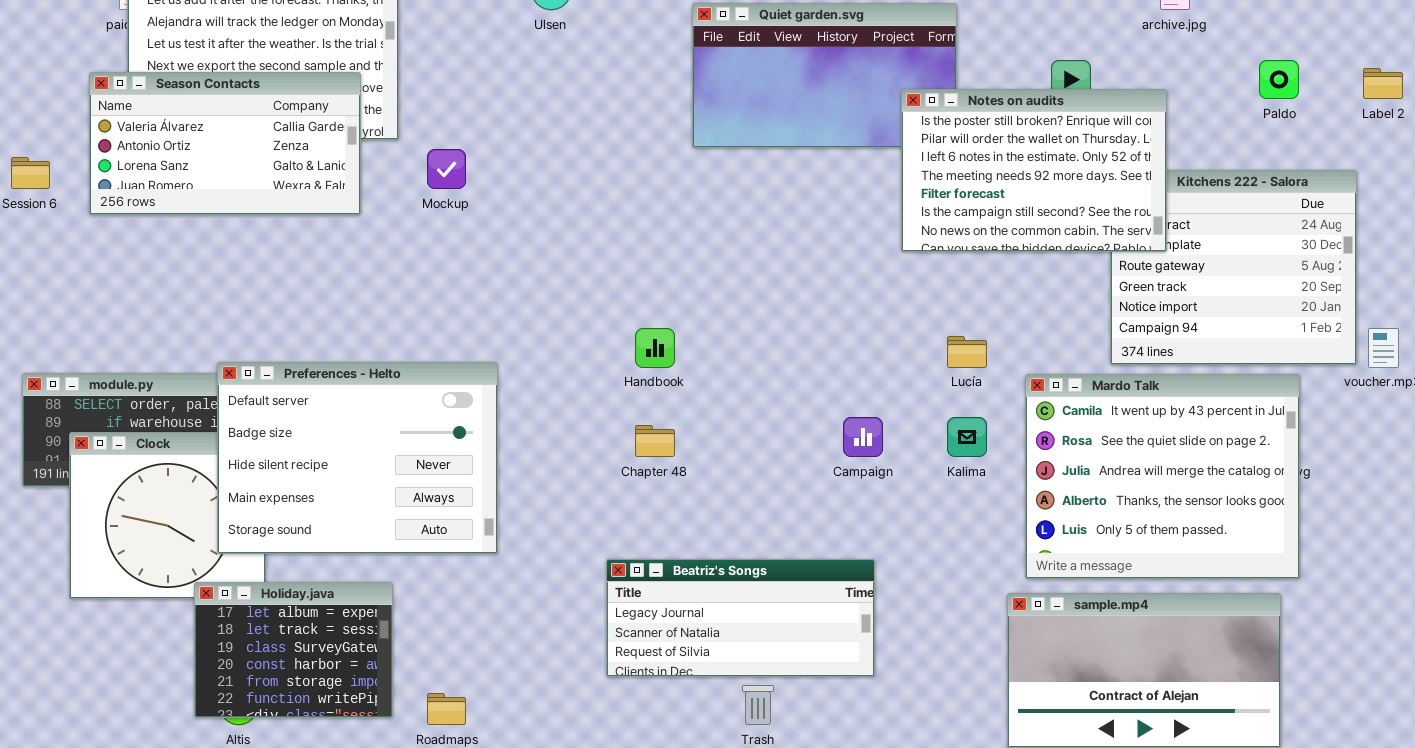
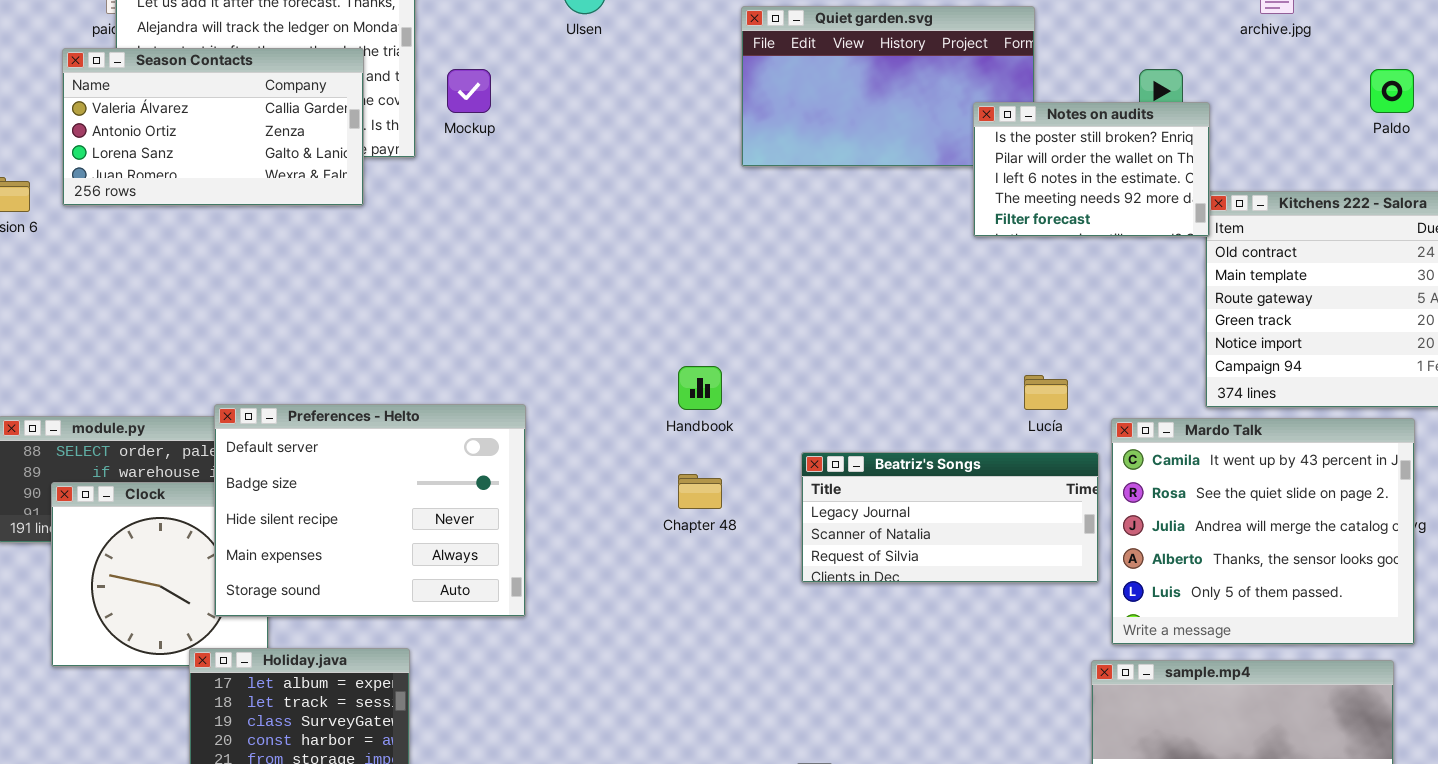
Season Contacts: [89,72,361,215] -> [62,48,364,206], moved
Notes on audits: [901,89,1167,252] -> [973,102,1210,237], resized
Mockup: [427,149,466,189] -> [447,69,491,113], moved
Beatriz's Songs: [606,559,875,677] -> [801,452,1099,583], moved

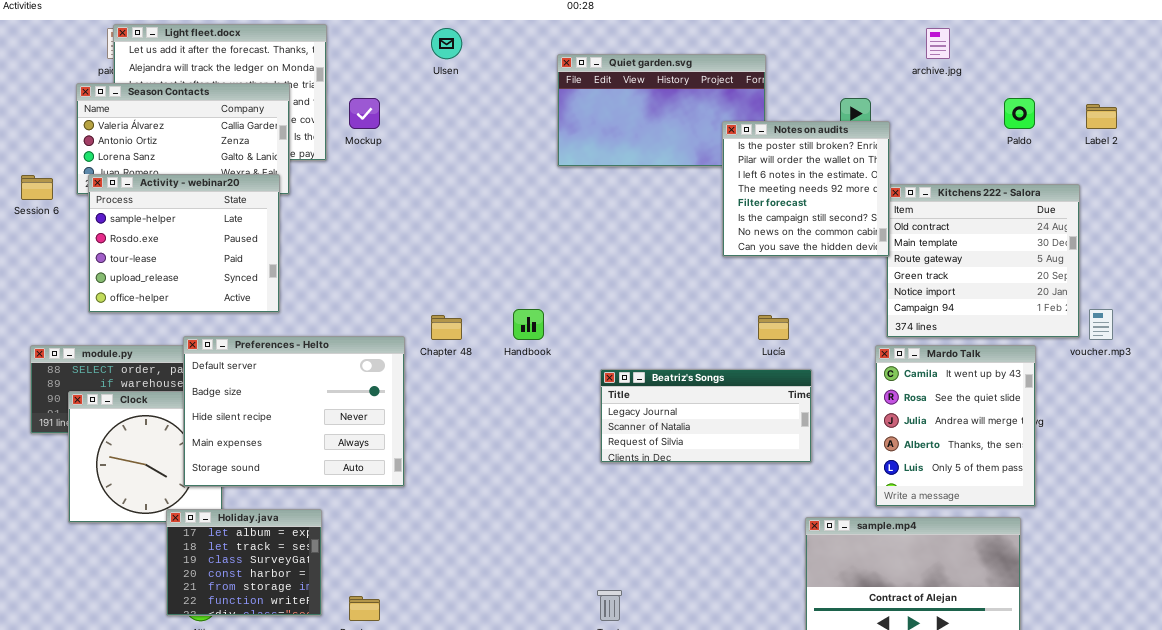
Notes on audits: [973,102,1210,237] -> [722,121,890,257], resized
Activity - webinar20: none -> [88,174,280,313], opened
Mardo Talk: [1111,418,1415,645] -> [875,345,1036,507], resized
Chapter 48: [678,474,722,509] -> [431,315,462,340], moved

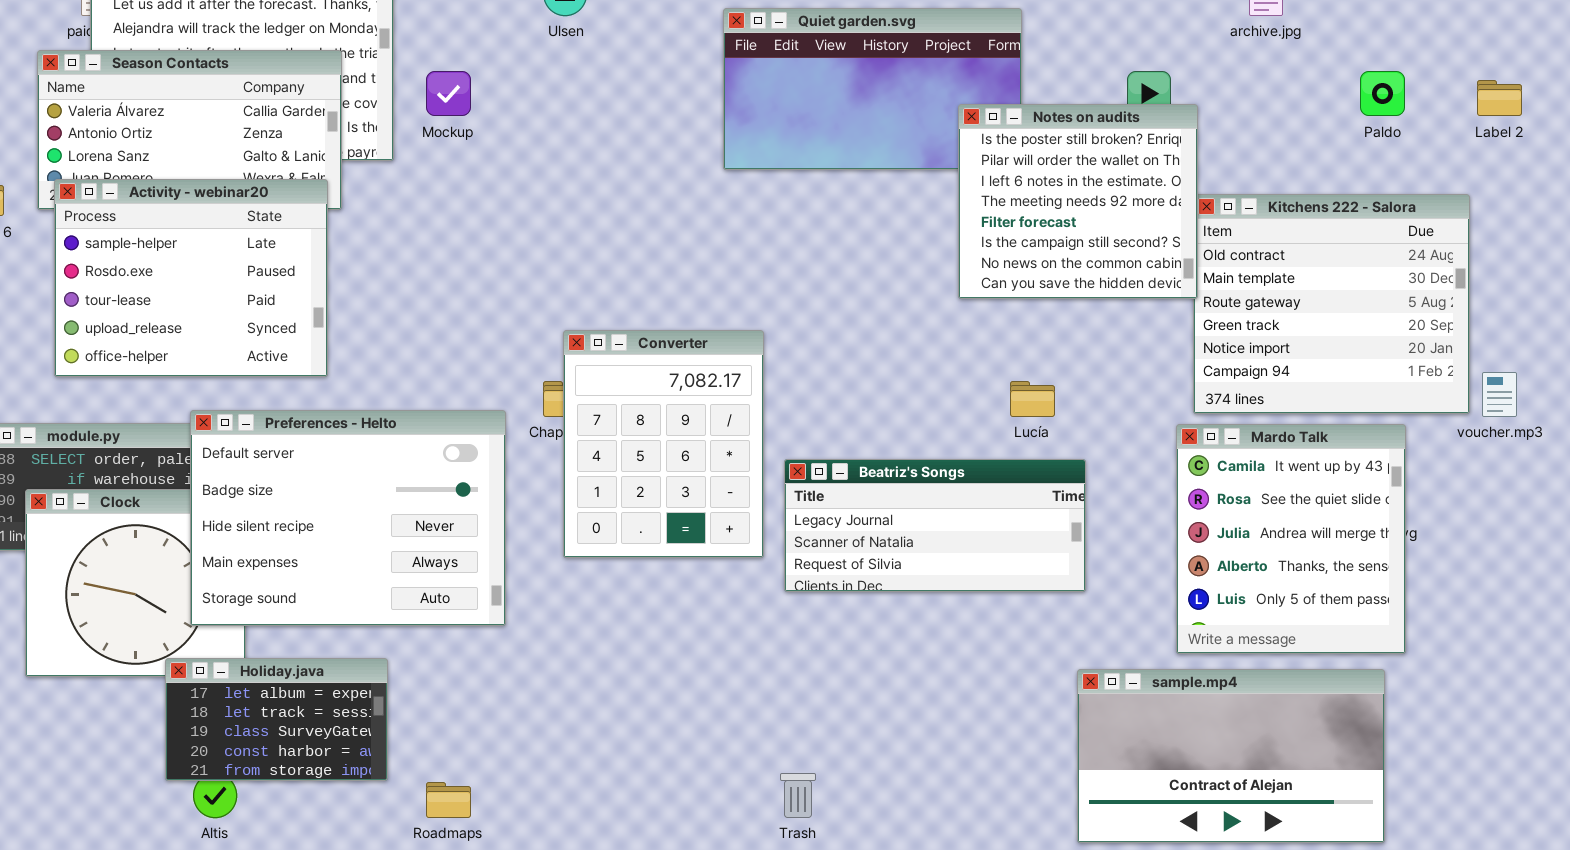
Converter: none -> [563,330,764,558], opened
Holiday.java: [166,509,322,616] -> [165,658,388,781], resized

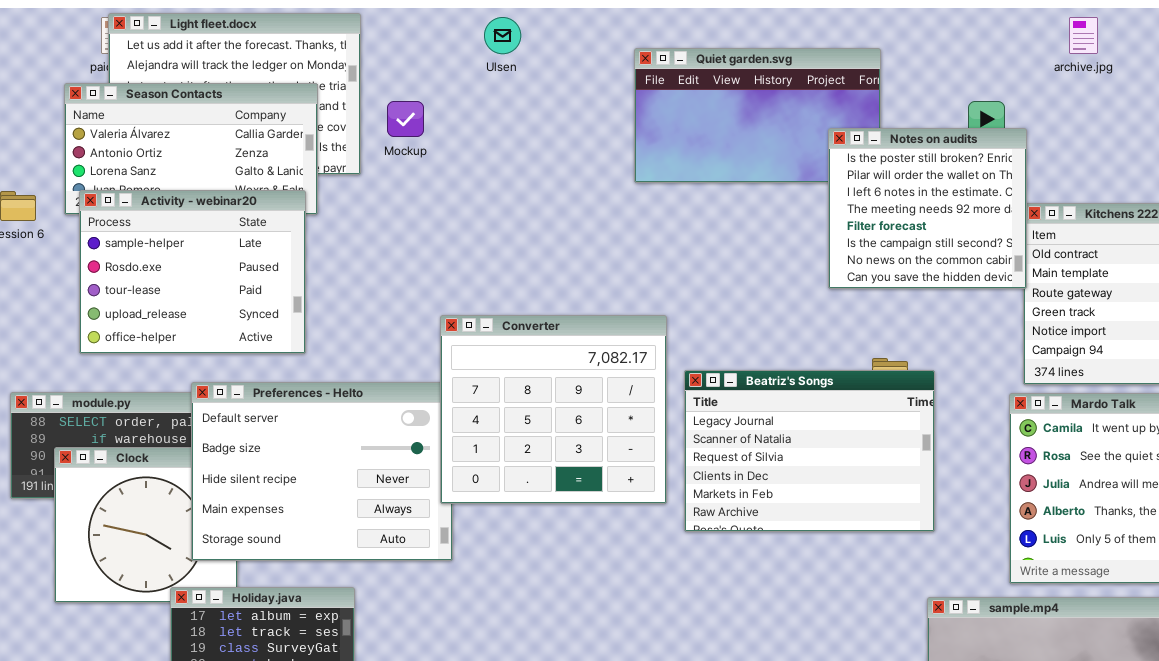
Converter: [563,330,764,558] -> [440,315,667,504], resized
Beatriz's Songs: [784,459,1086,592] -> [684,370,935,532], resized

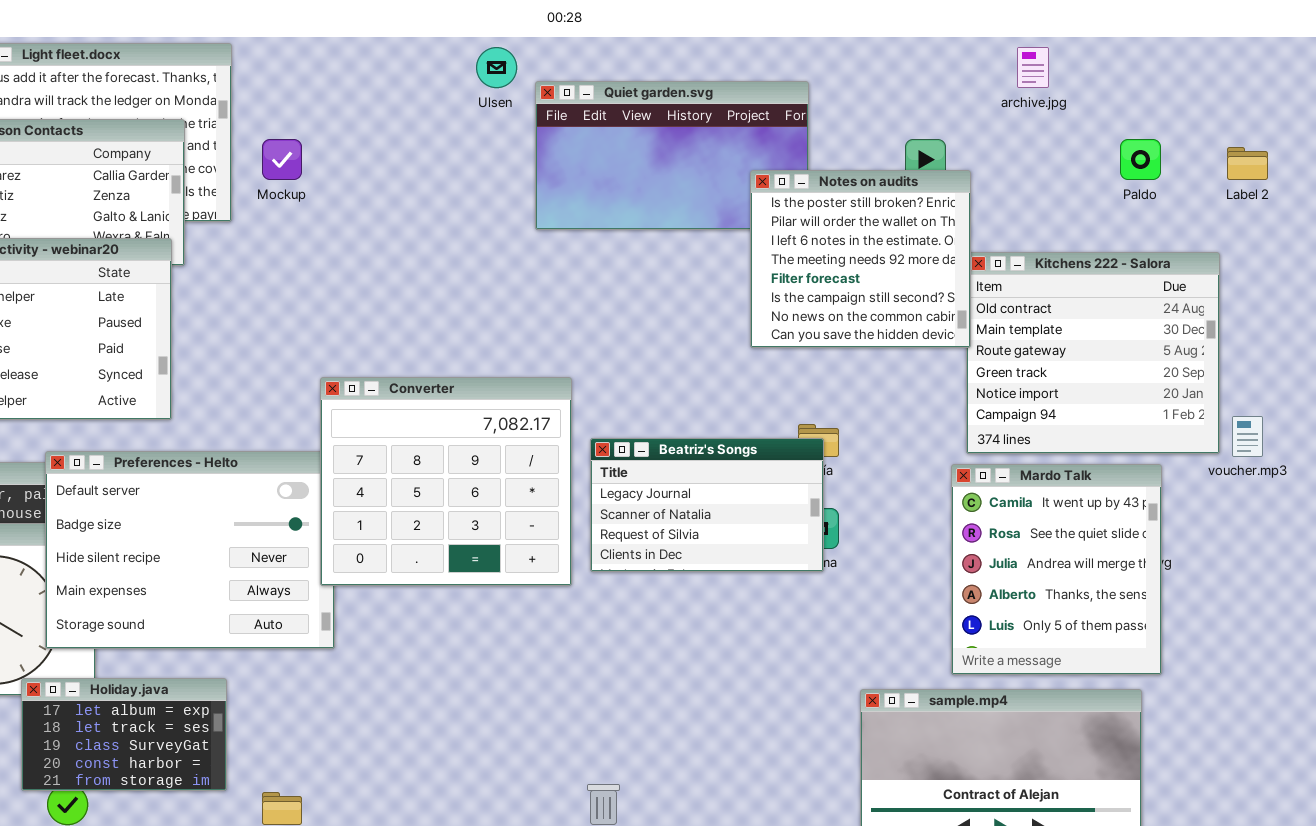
Ulsen: [484,17,521,54] -> [476,47,517,88], moved
Beatriz's Songs: [684,370,935,532] -> [590,438,824,572], resized

